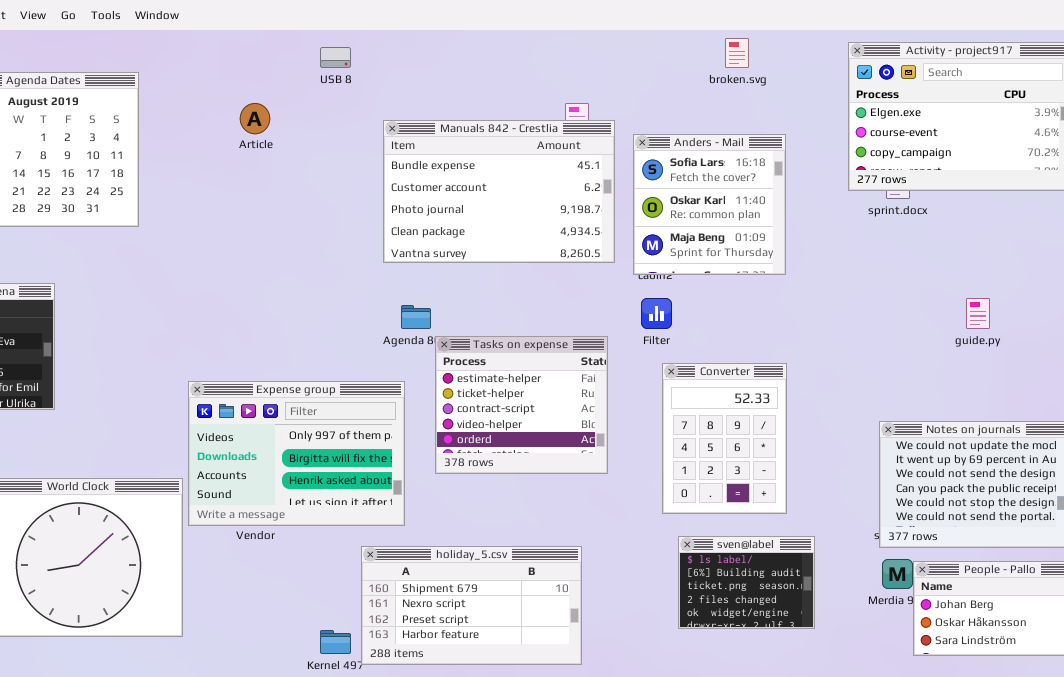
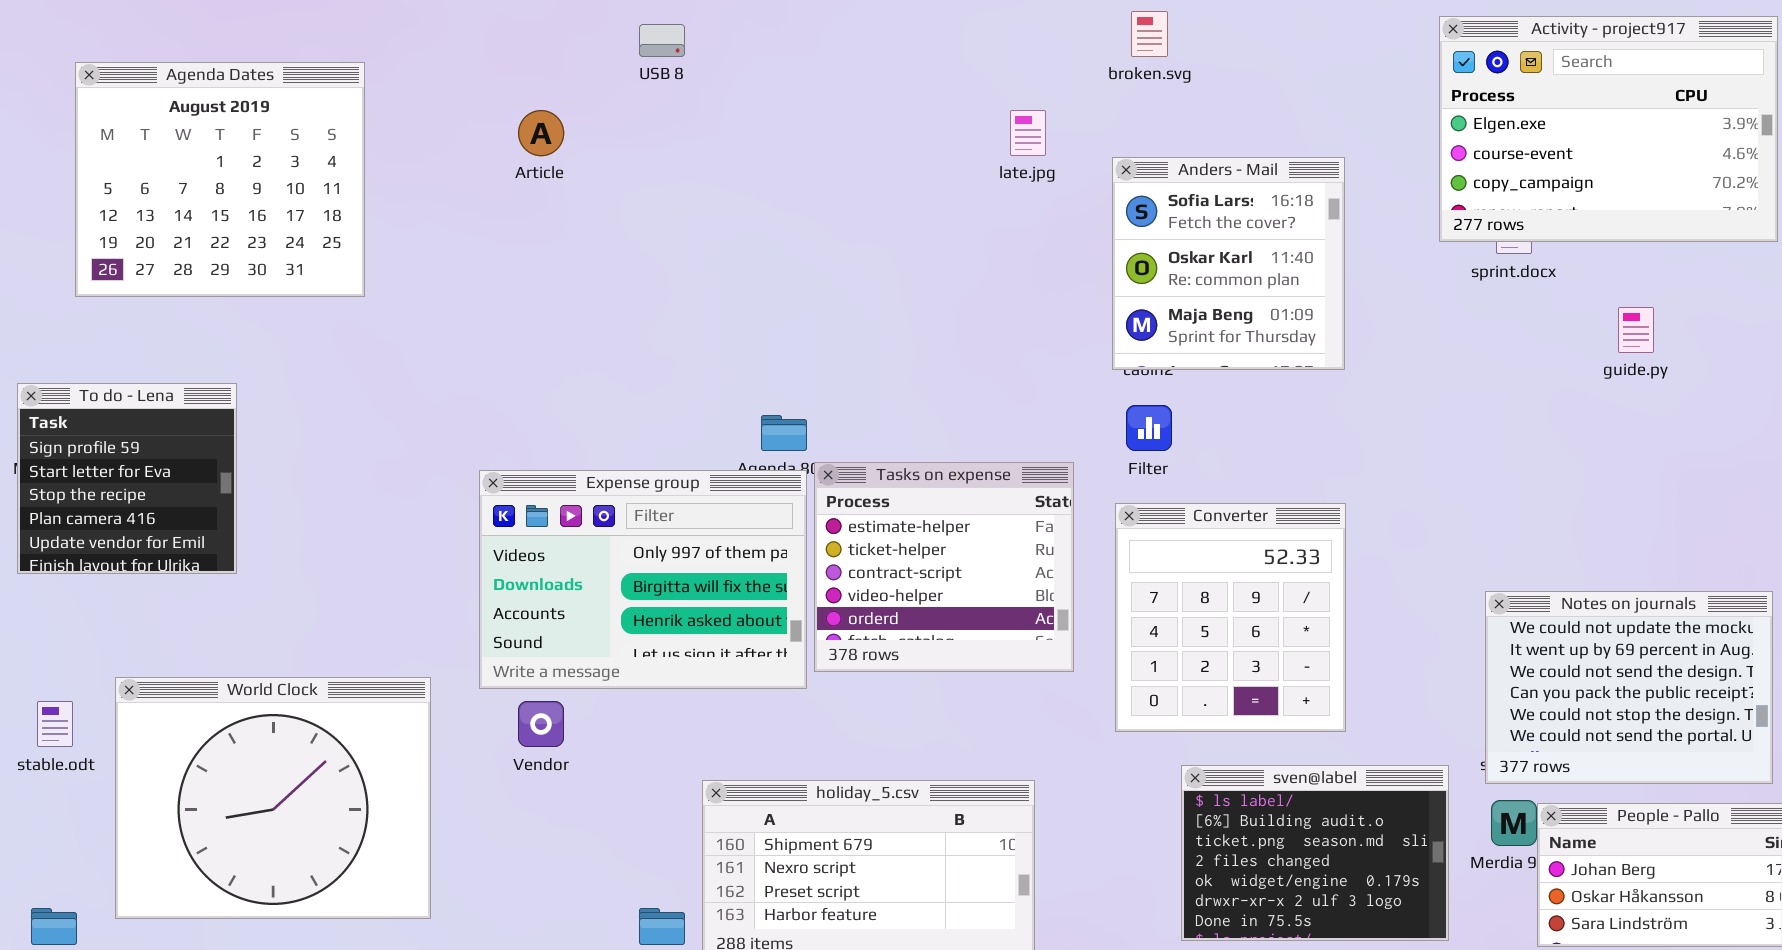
broken.svg: [725,38,749,68] -> [1131,11,1168,57], moved
Manuals 842 - Crestlia: [383,120,615,263] -> none, closed
guide.py: [966,298,990,329] -> [1618,307,1654,353], moved
Converter: [662,363,787,514] -> [1115,503,1346,732], resized
Expense group: [188,381,405,526] -> [479,470,807,689], moved
sven@label: [678,536,815,629] -> [1181,765,1449,941], resized

